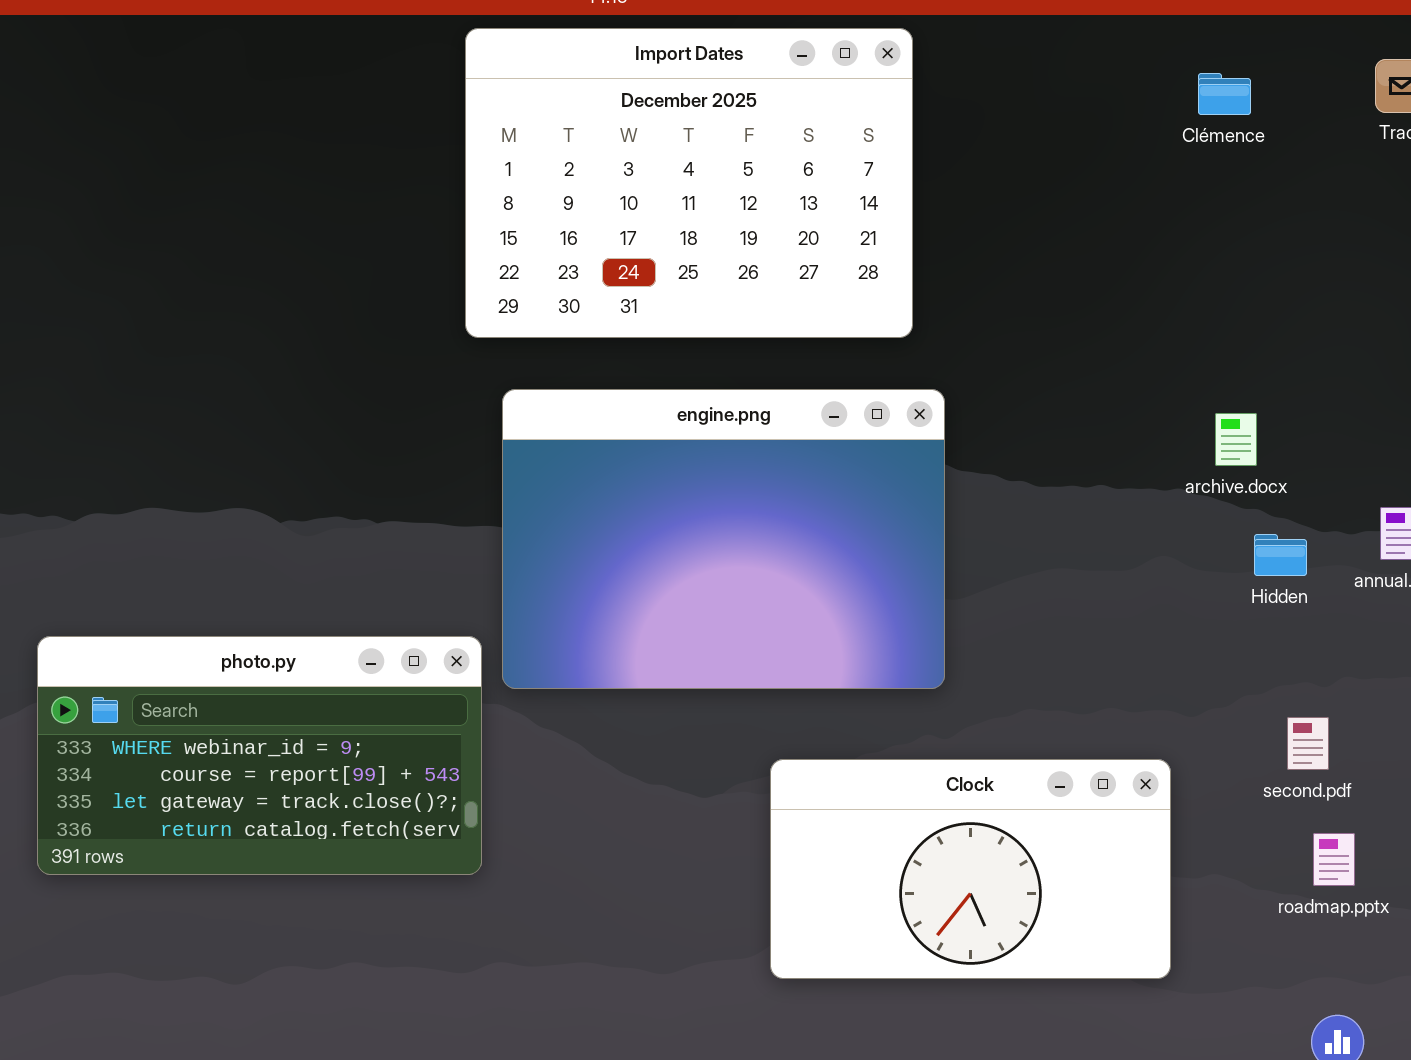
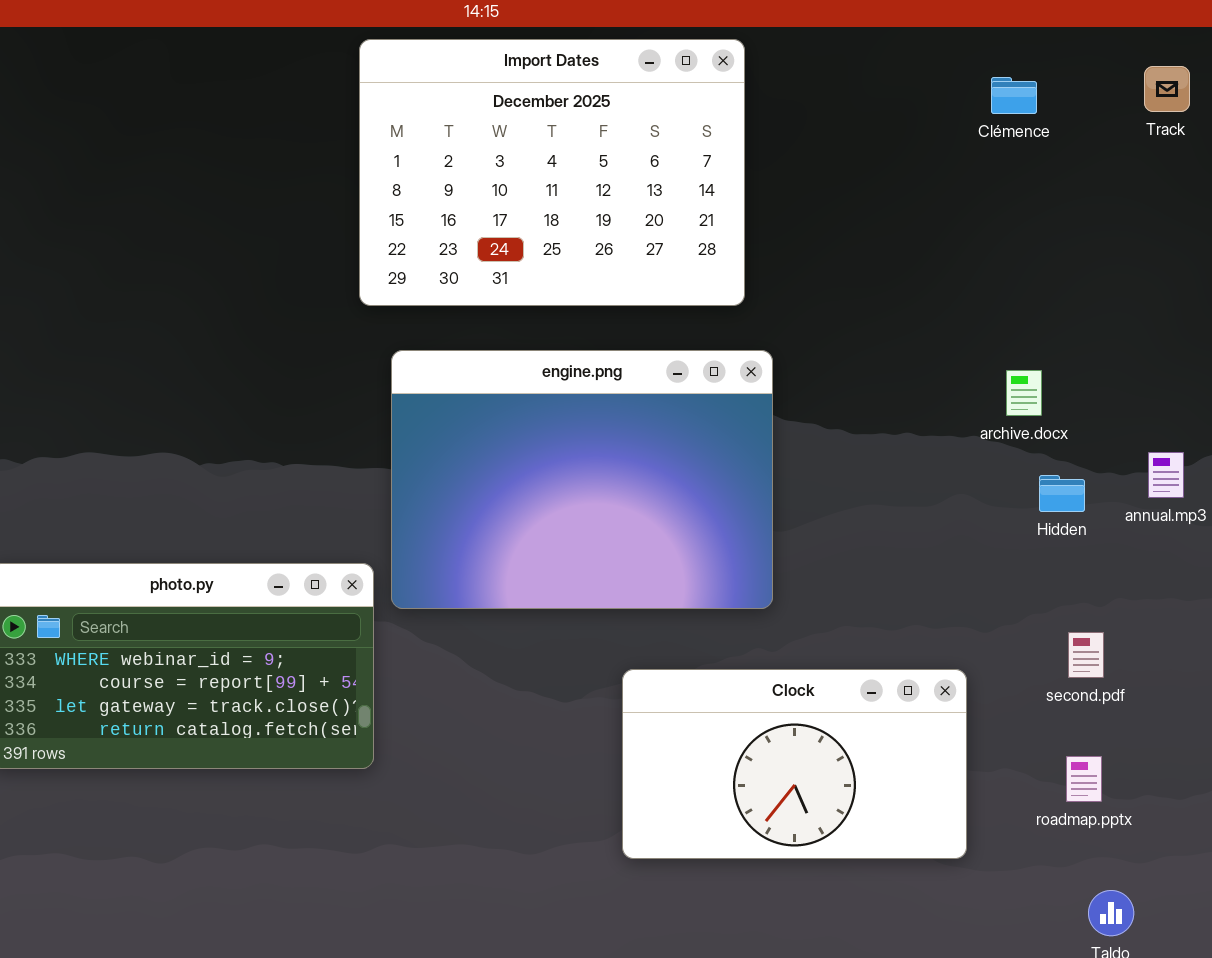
roadmap.pptx: [1313,833,1355,886] -> [1066,756,1102,802], moved

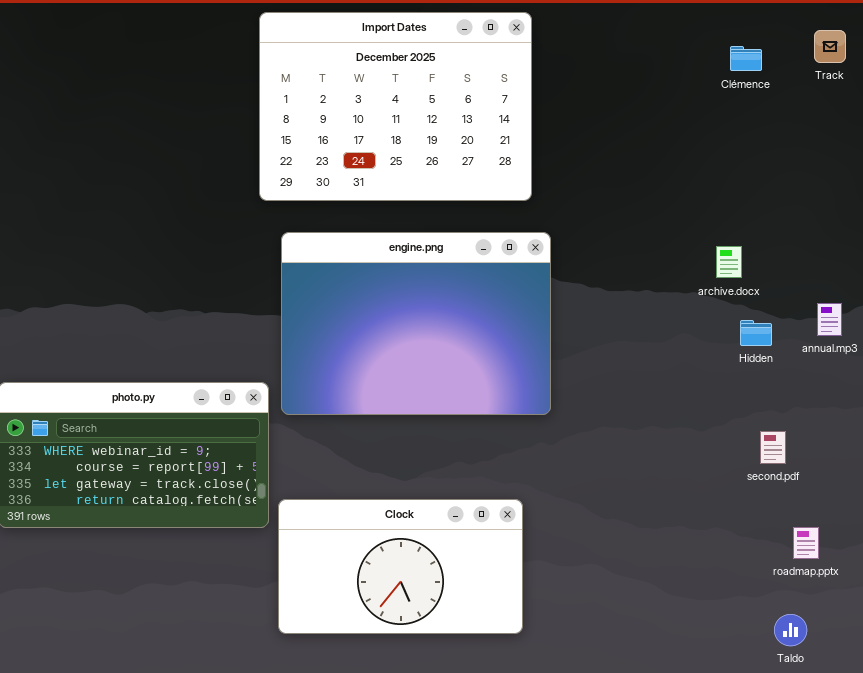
Clémence: [991,77,1037,114] -> [730,46,762,71], moved
Clock: [622,669,967,859] -> [278,499,523,634], moved
roadmap.pptx: [1066,756,1102,802] -> [793,527,819,559], moved

